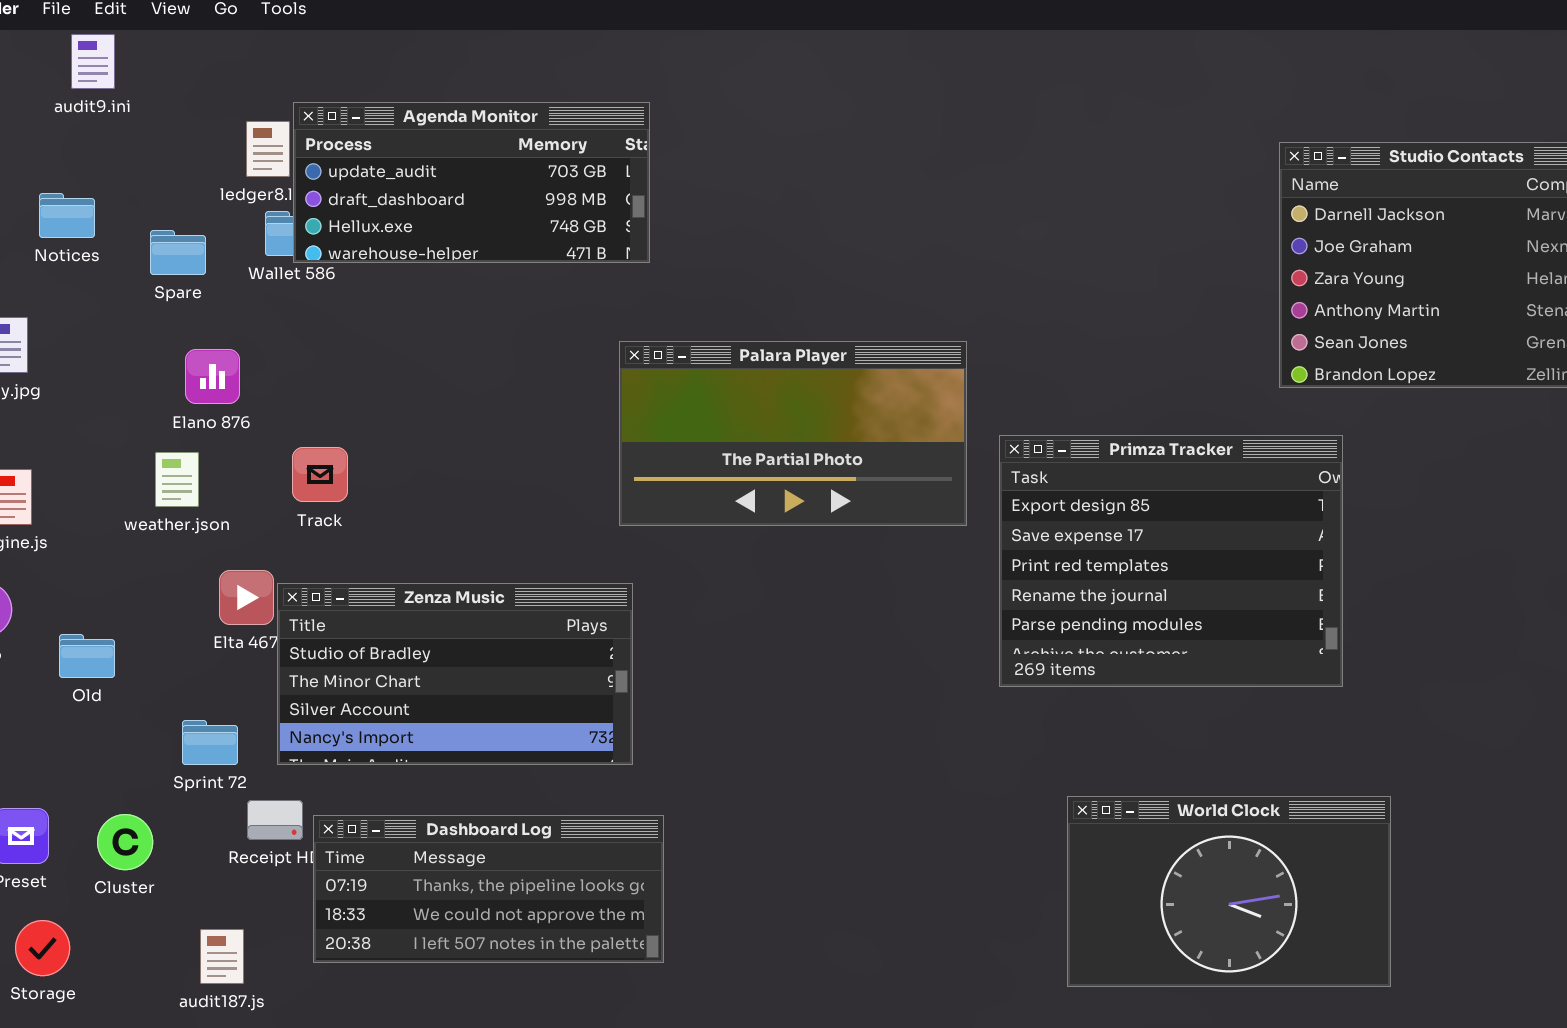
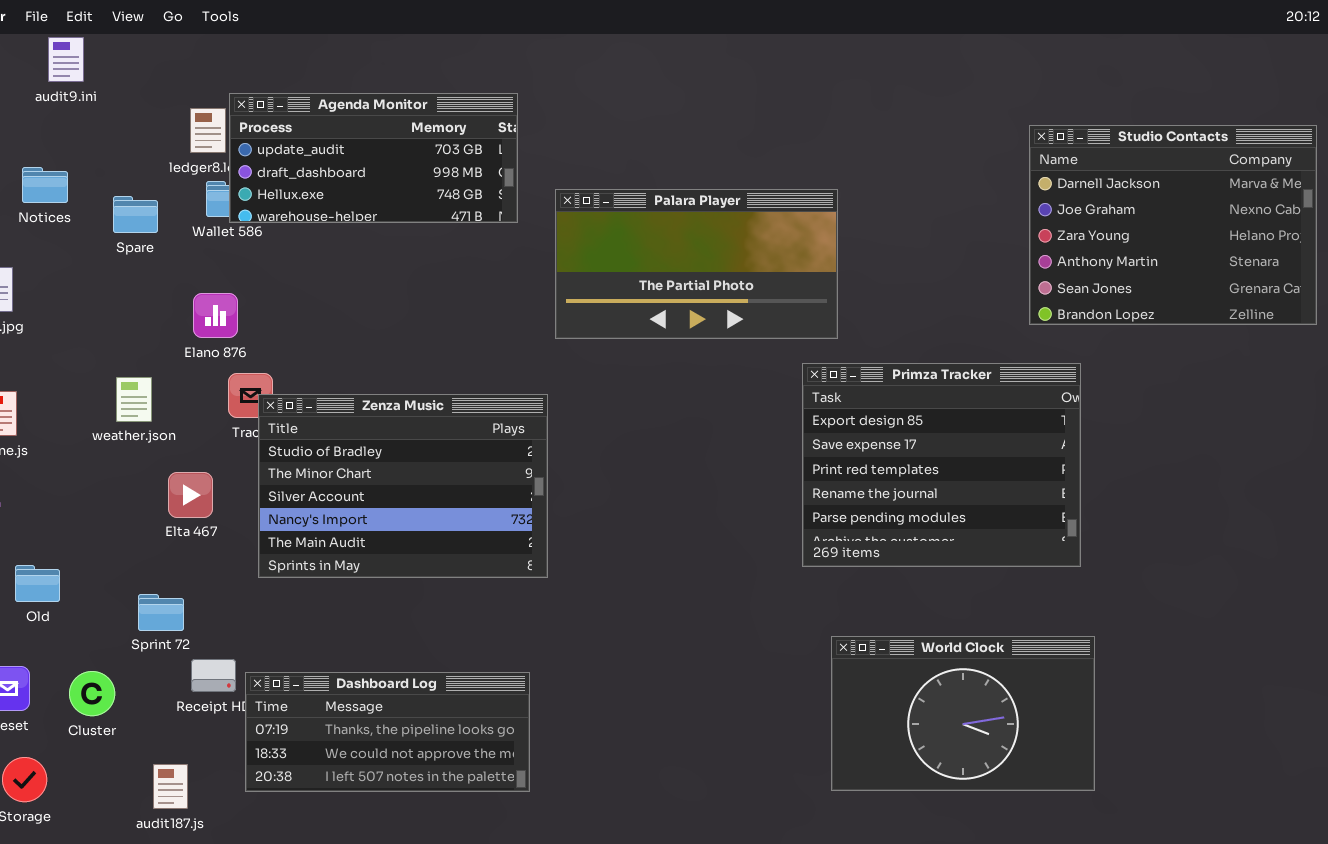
Palara Player: [619,341,967,526] -> [555,189,838,339], moved
Elano 876: [185,349,240,404] -> [193,293,238,338], moved
Zenza Music: [277,583,633,765] -> [258,394,548,578], moved, resized
Old: [59,634,115,678] -> [15,565,60,602], moved
World Clock: [1067,796,1391,987] -> [831,636,1095,791], moved

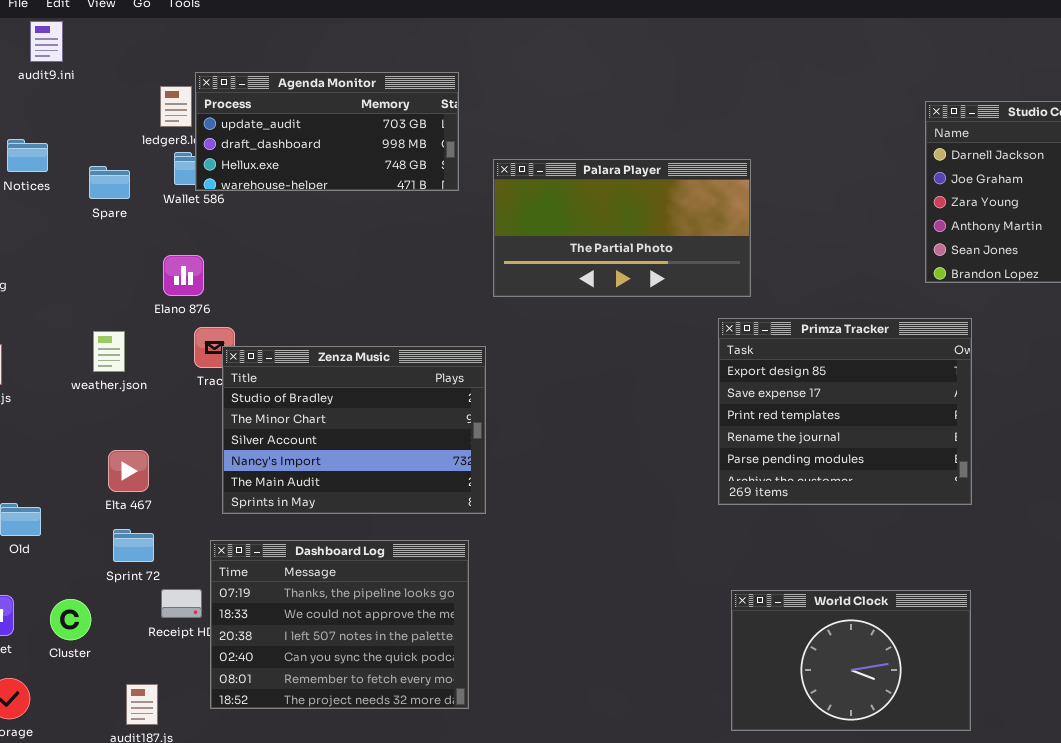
Elta 467: [168,472,213,518] -> [108,450,149,492], moved
World Clock: [831,636,1095,791] -> [731,590,971,731], moved
Dashboard Log: [245,672,530,792] -> [210,540,469,709], resized

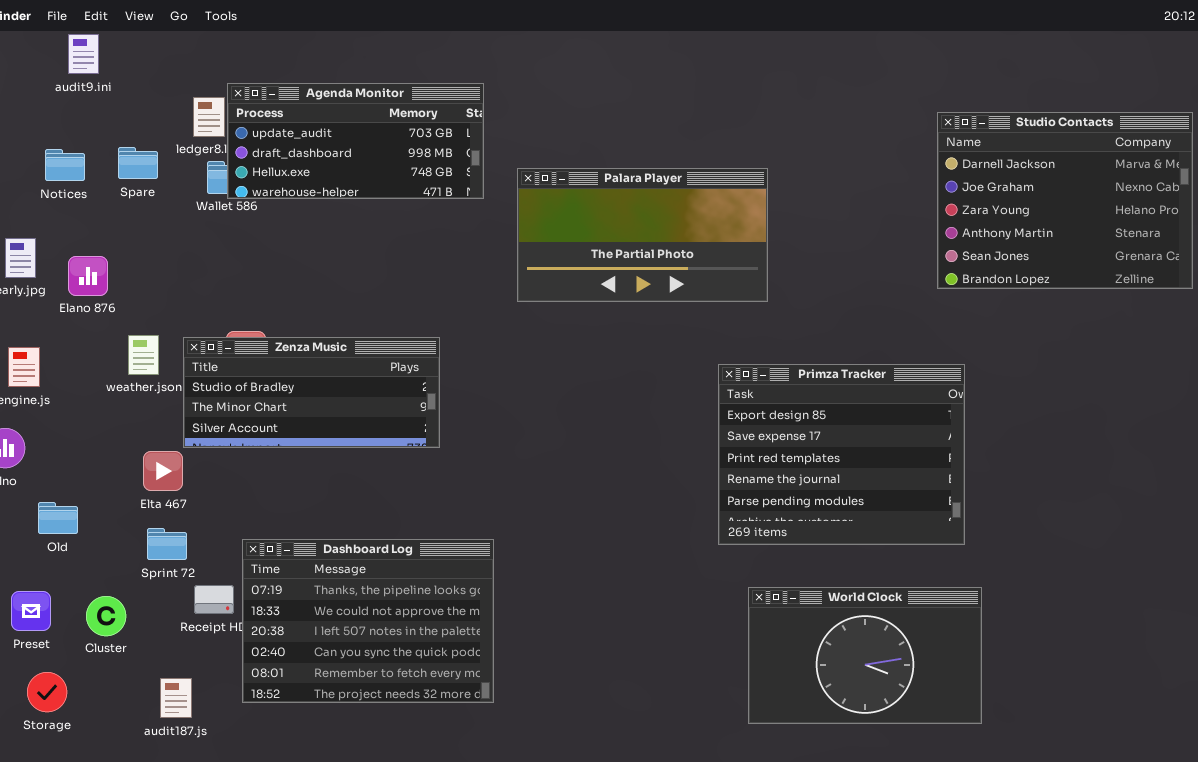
Spare: [89,166,130,199] -> [118,147,158,179], moved
Elano 876: [163,255,204,296] -> [68,256,108,296], moved
Primza Tracker: [718,318,972,505] -> [718,364,965,545], moved
Zenza Music: [222,346,486,514] -> [183,337,440,448], moved, resized

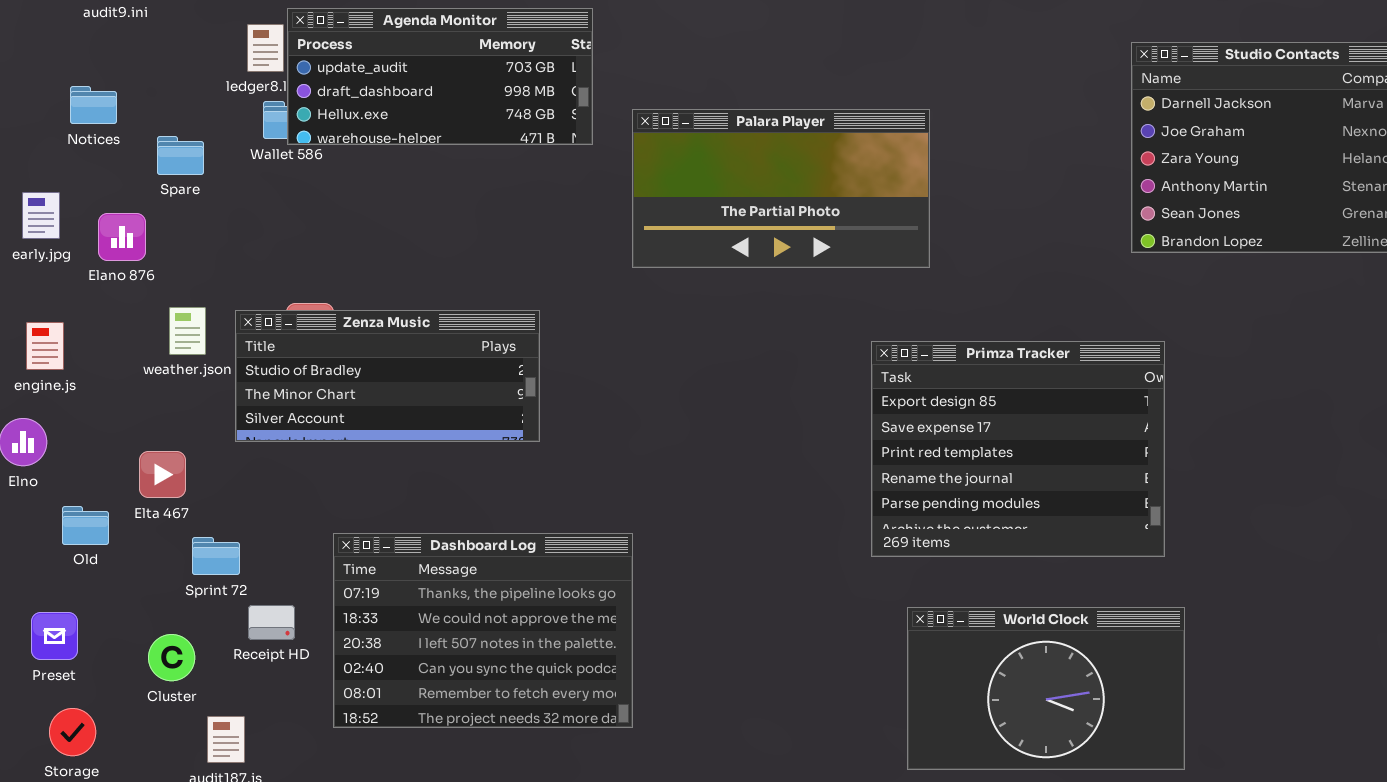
Spare: [118,147,158,179] -> [157,136,204,175], moved
Elta 467: [143,451,183,491] -> [139,451,186,498], moved
Dashboard Log: [242,539,494,703] -> [333,533,633,728], moved
Cluster: [86,596,126,636] -> [148,634,195,681], moved

